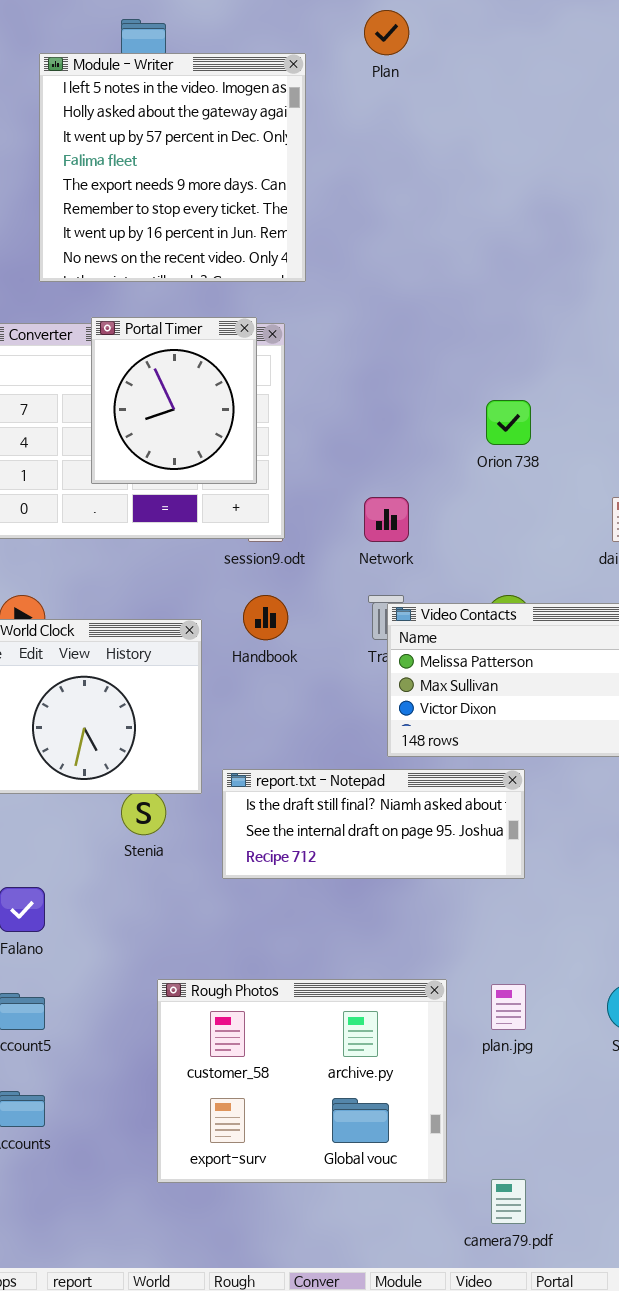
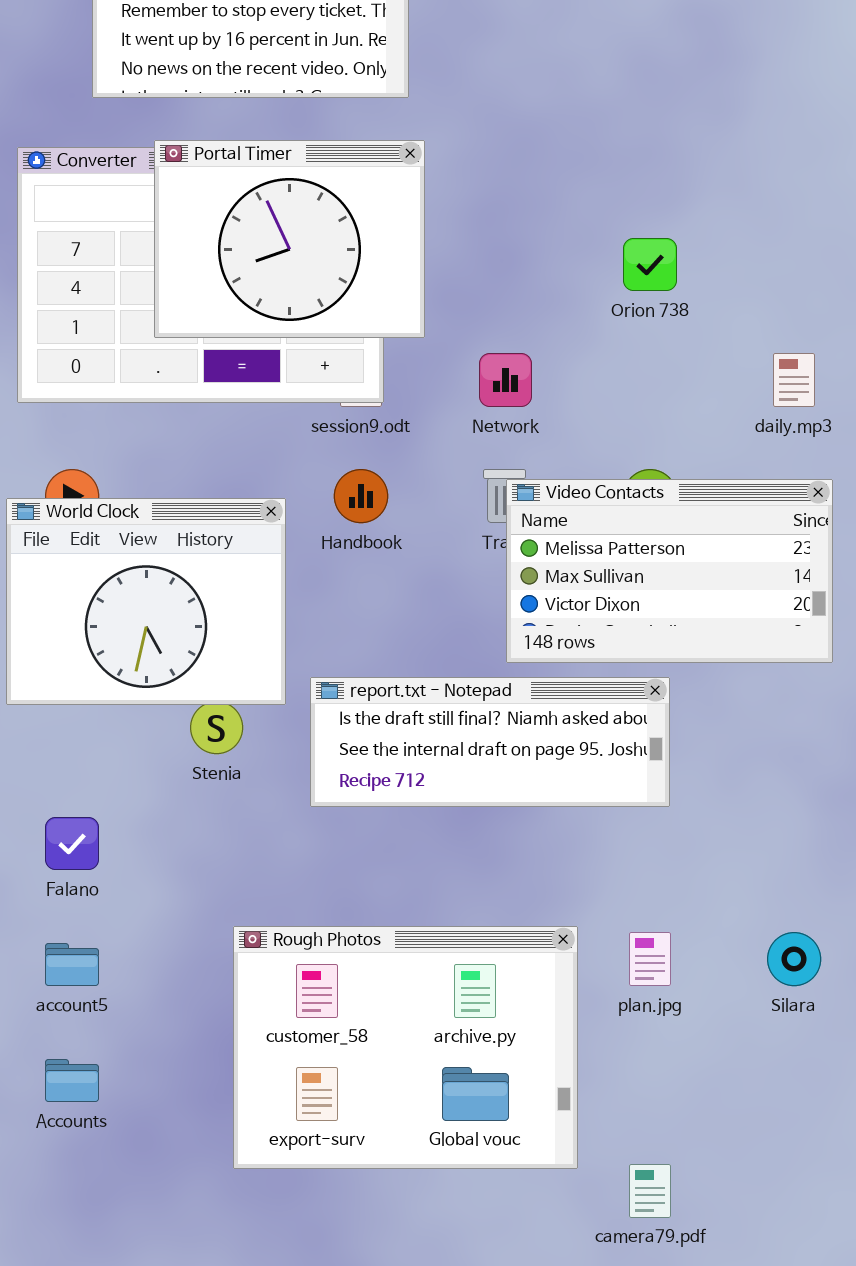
Portal Timer: [91,317,257,484] -> [154,140,425,338], resized

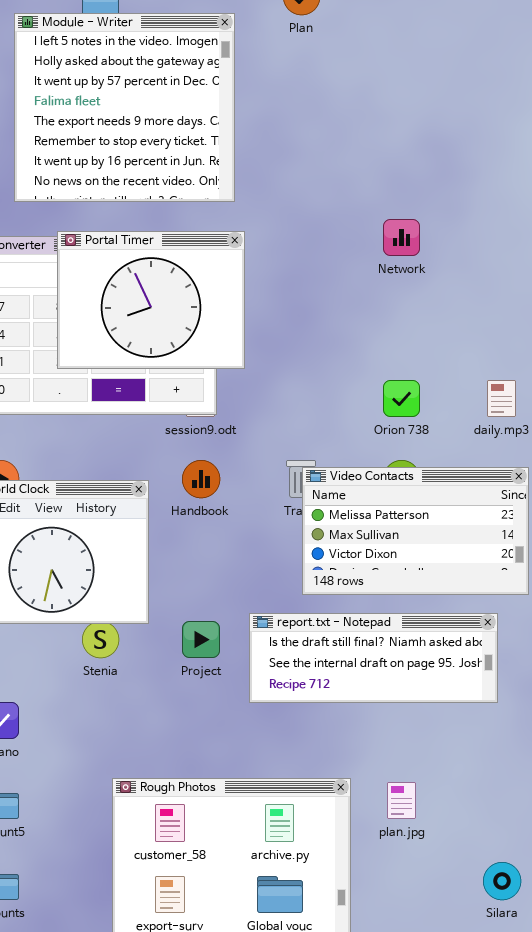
Orion 738: [623,238,677,291] -> [383,380,420,417], moved
Network: [479,353,532,407] -> [383,219,420,256], moved
report.txt - Notepad: [310,677,670,807] -> [249,613,498,703], moved
Silara: [767,932,821,986] -> [483,862,521,900], moved

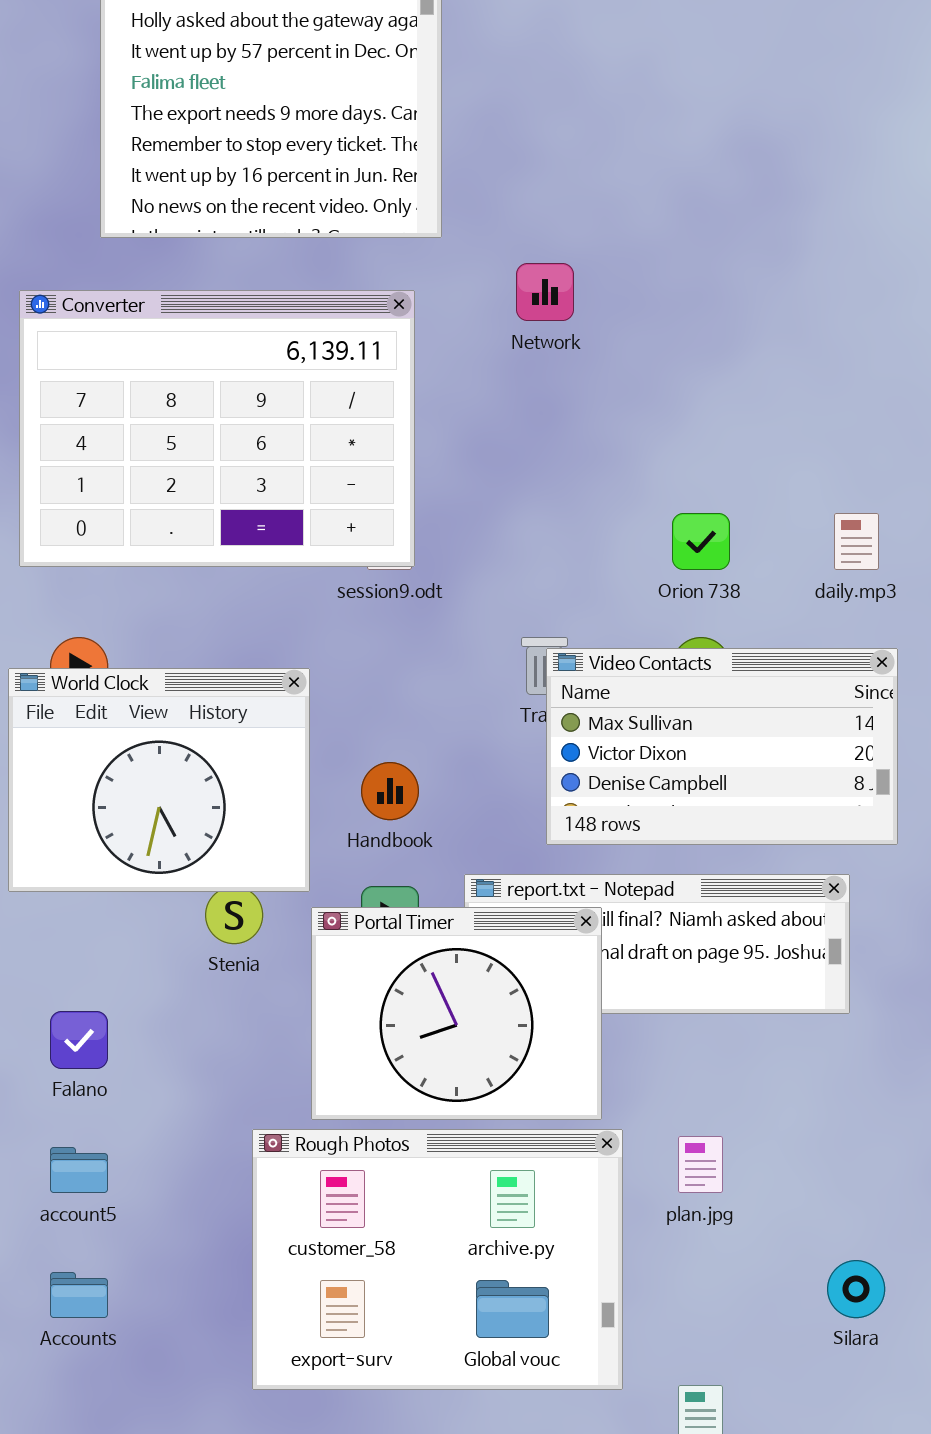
Network: [383,219,420,256] -> [516,263,574,321], moved
Portal Timer: [57,231,245,369] -> [311,907,602,1120], moved
Handbook: [182,460,220,498] -> [361,762,419,820], moved
Video Contacts: [302,467,529,595] -> [546,648,898,845], scrolled down 1 row

